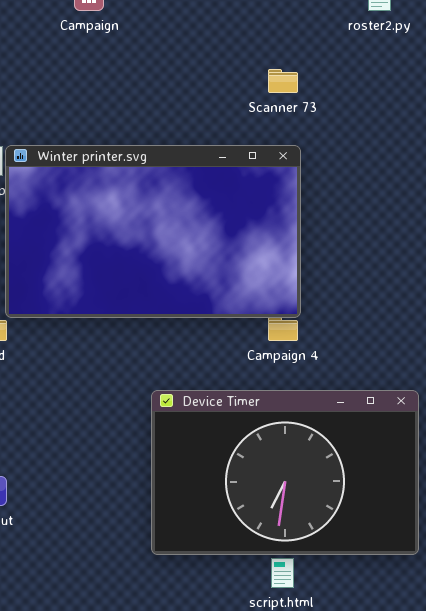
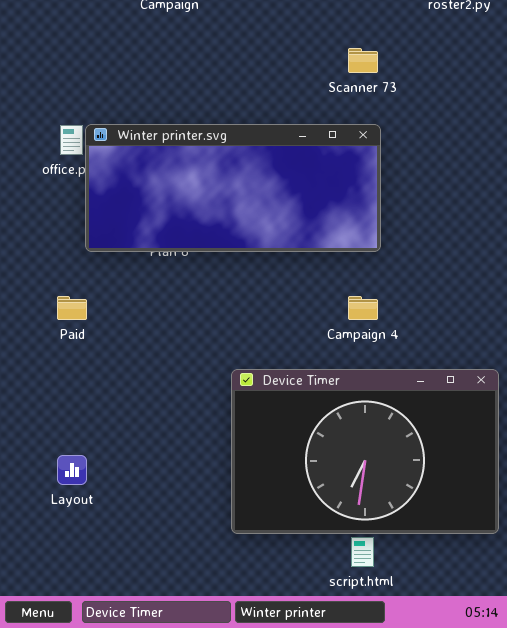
Winter printer.svg: [5,145,301,318] -> [85,124,381,252], resized

